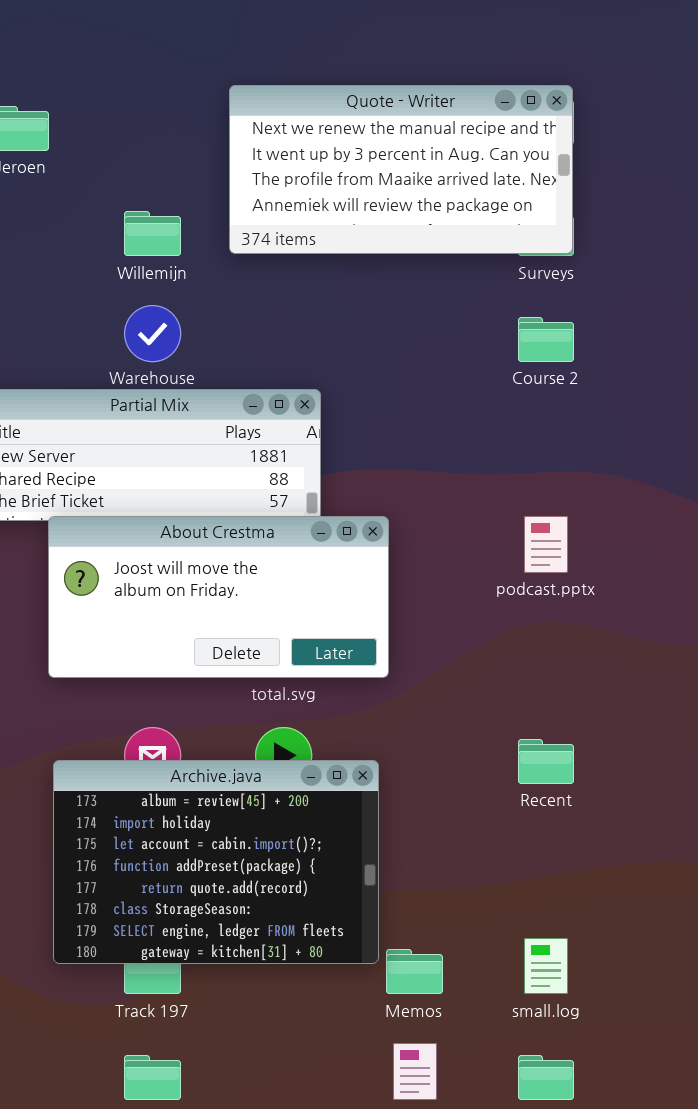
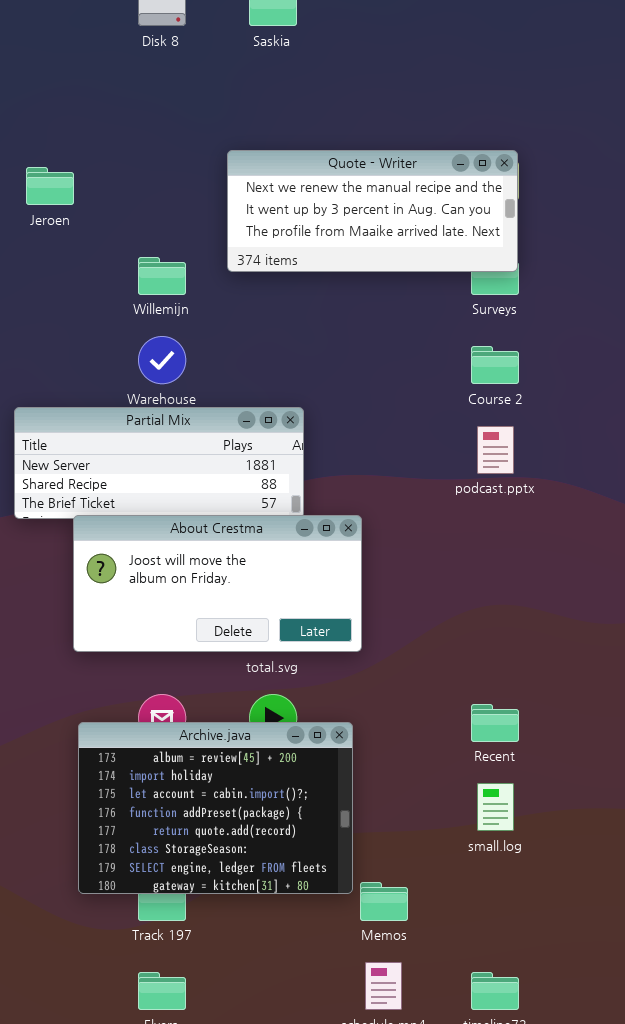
Quote - Writer: [229,85,573,254] -> [227,150,518,272], resized
podcast.pptx: [524,516,568,573] -> [477,426,514,474], moved
small.log: [524,938,568,994] -> [477,783,514,831], moved

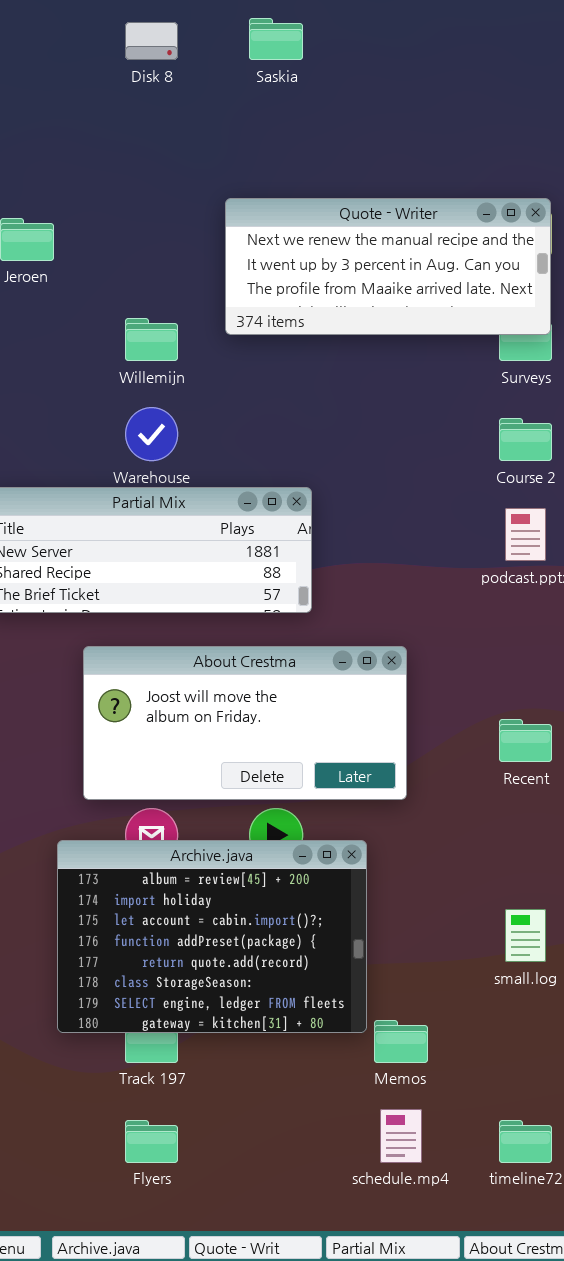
About Crestma: [73,515,362,652] -> [83,646,407,800], moved
Recent: [471,704,519,742] -> [499,719,552,762], moved

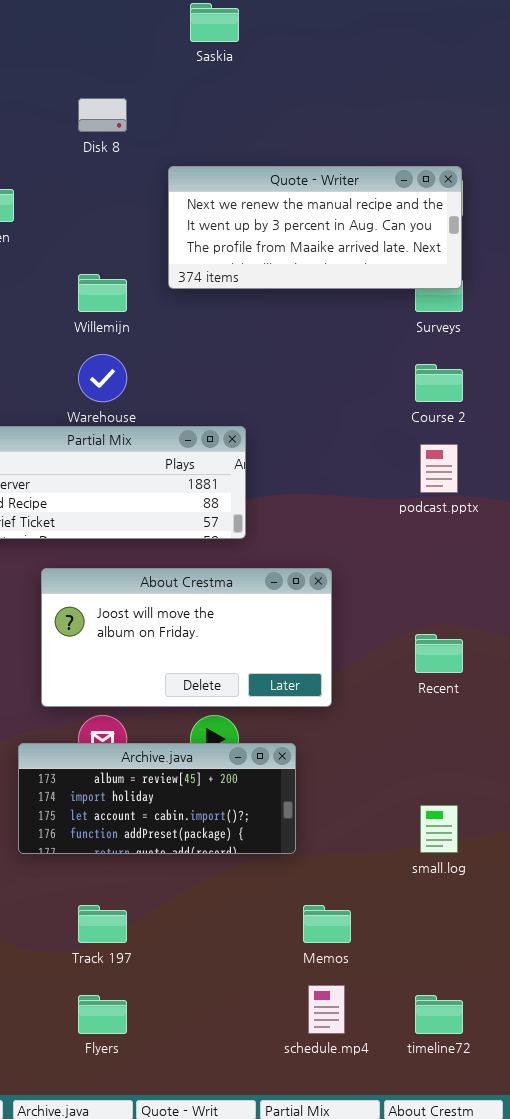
Disk 8: [125,22,178,60] -> [78,98,127,132], moved
Archive.java: [57,840,367,1033] -> [18,743,296,854], resized

